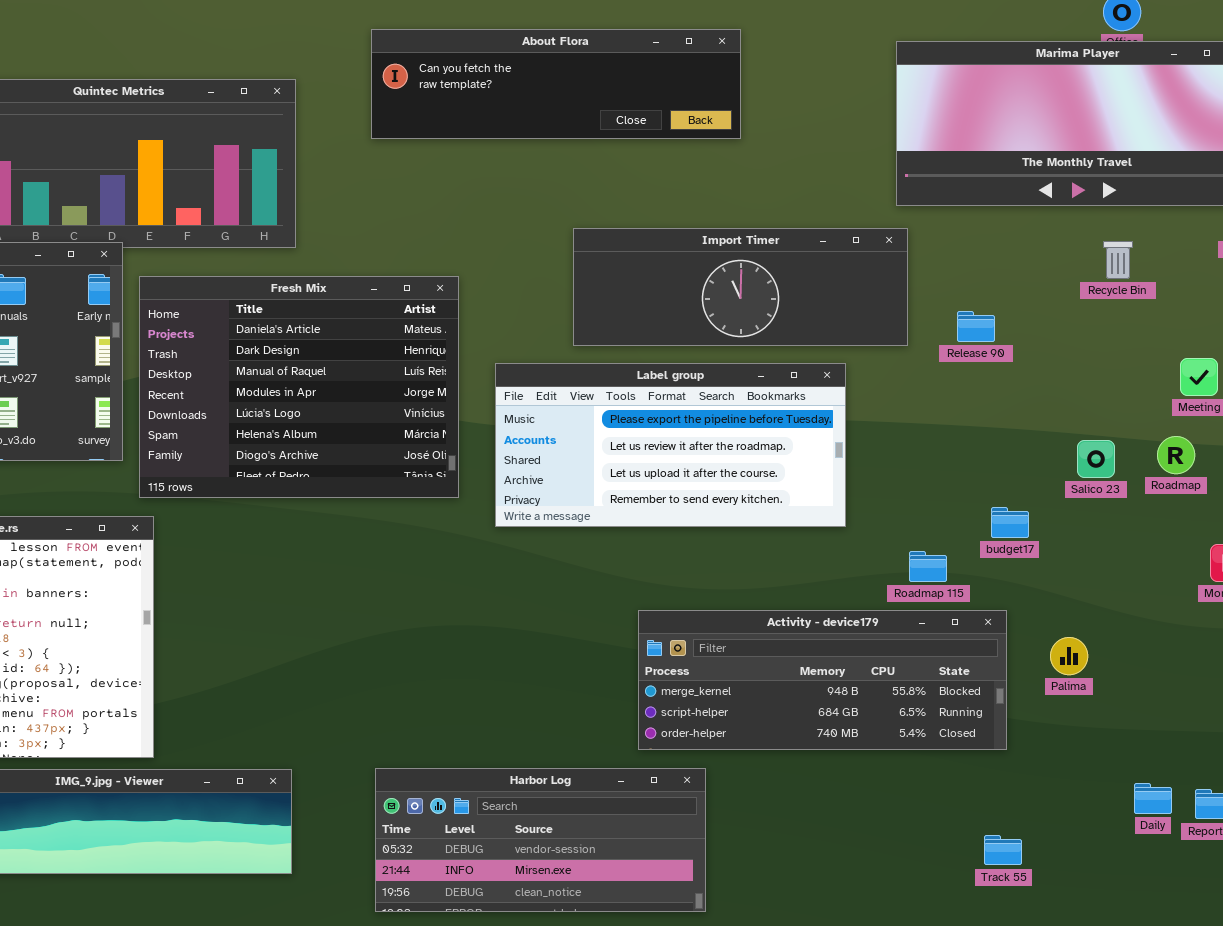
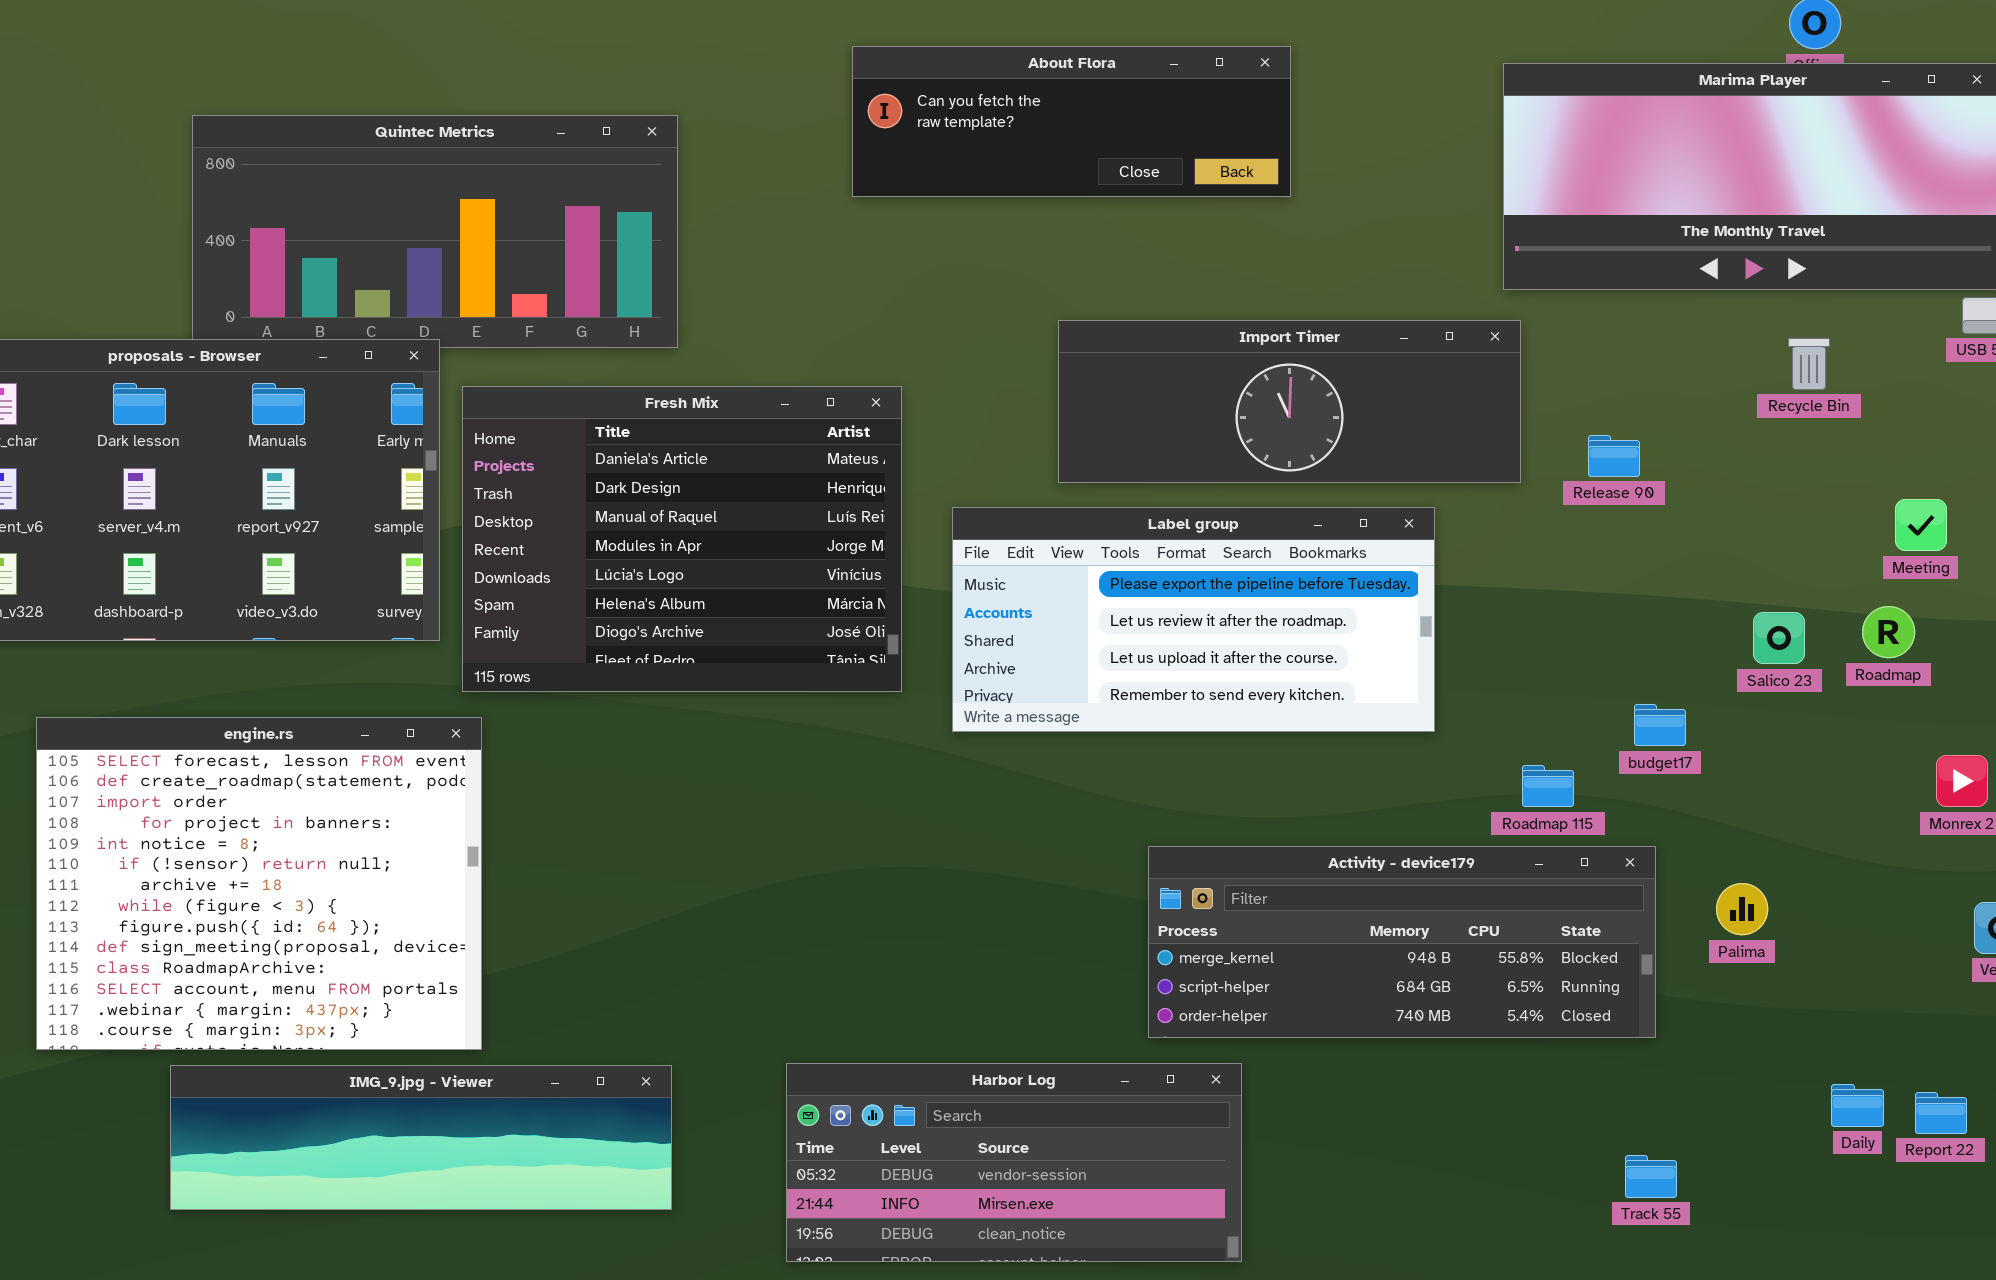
About Flora: [371,29,741,139] -> [852,46,1291,197], resized

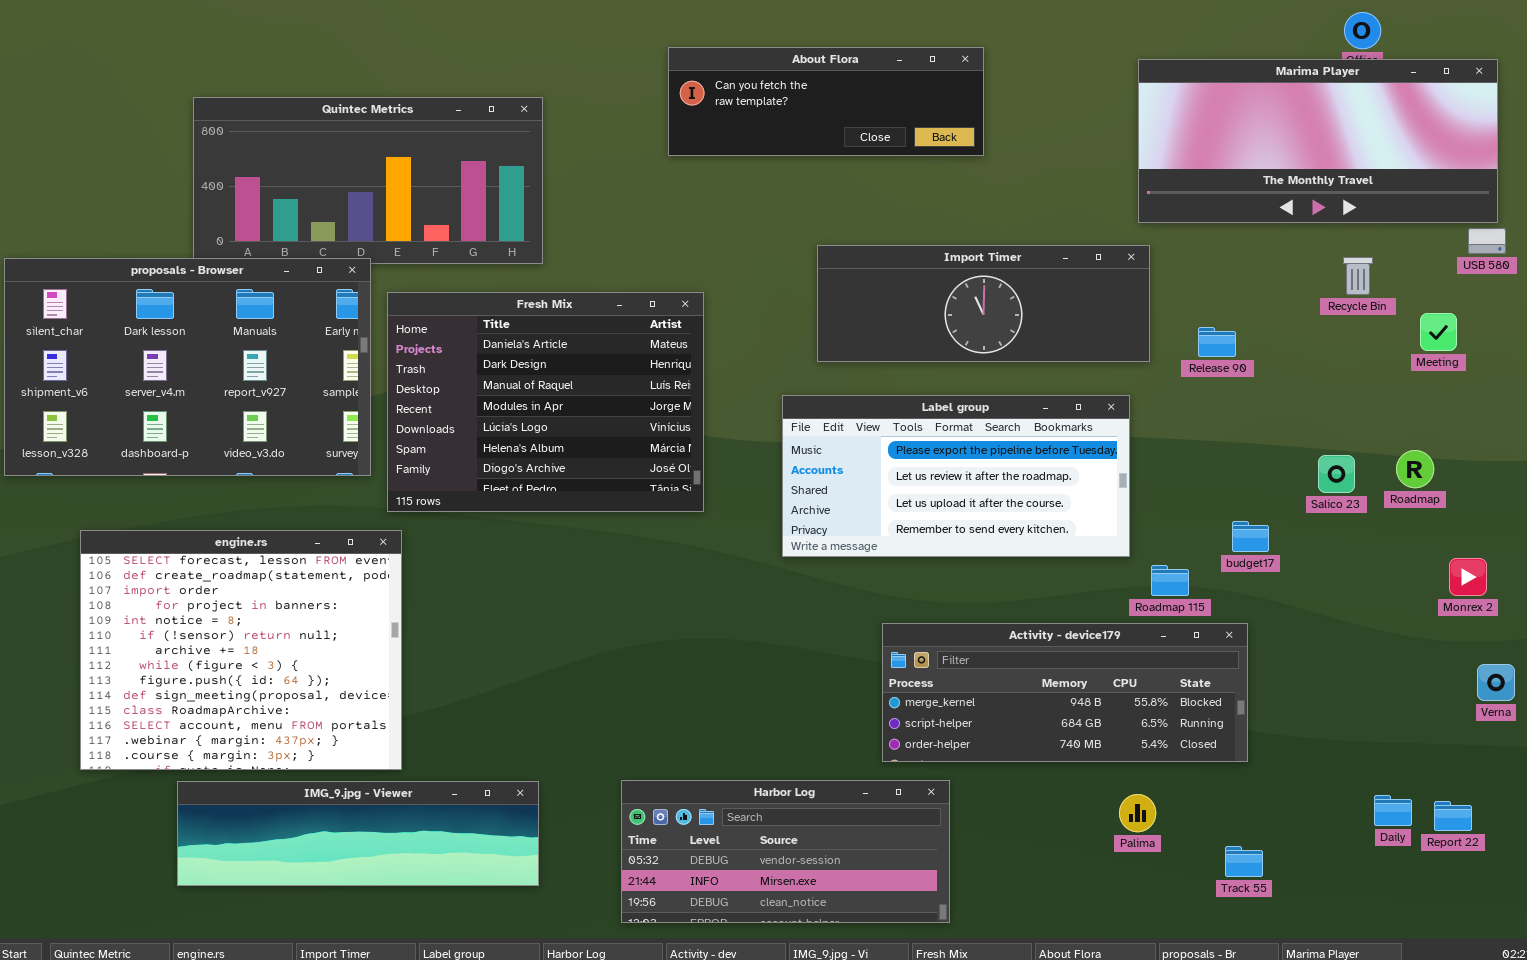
Meeting: [1895,499,1947,551] -> [1420,313,1457,351], moved
Label group: [952,507,1435,732] -> [782,395,1130,557], moved
Palima: [1716,883,1768,935] -> [1119,794,1156,832], moved

